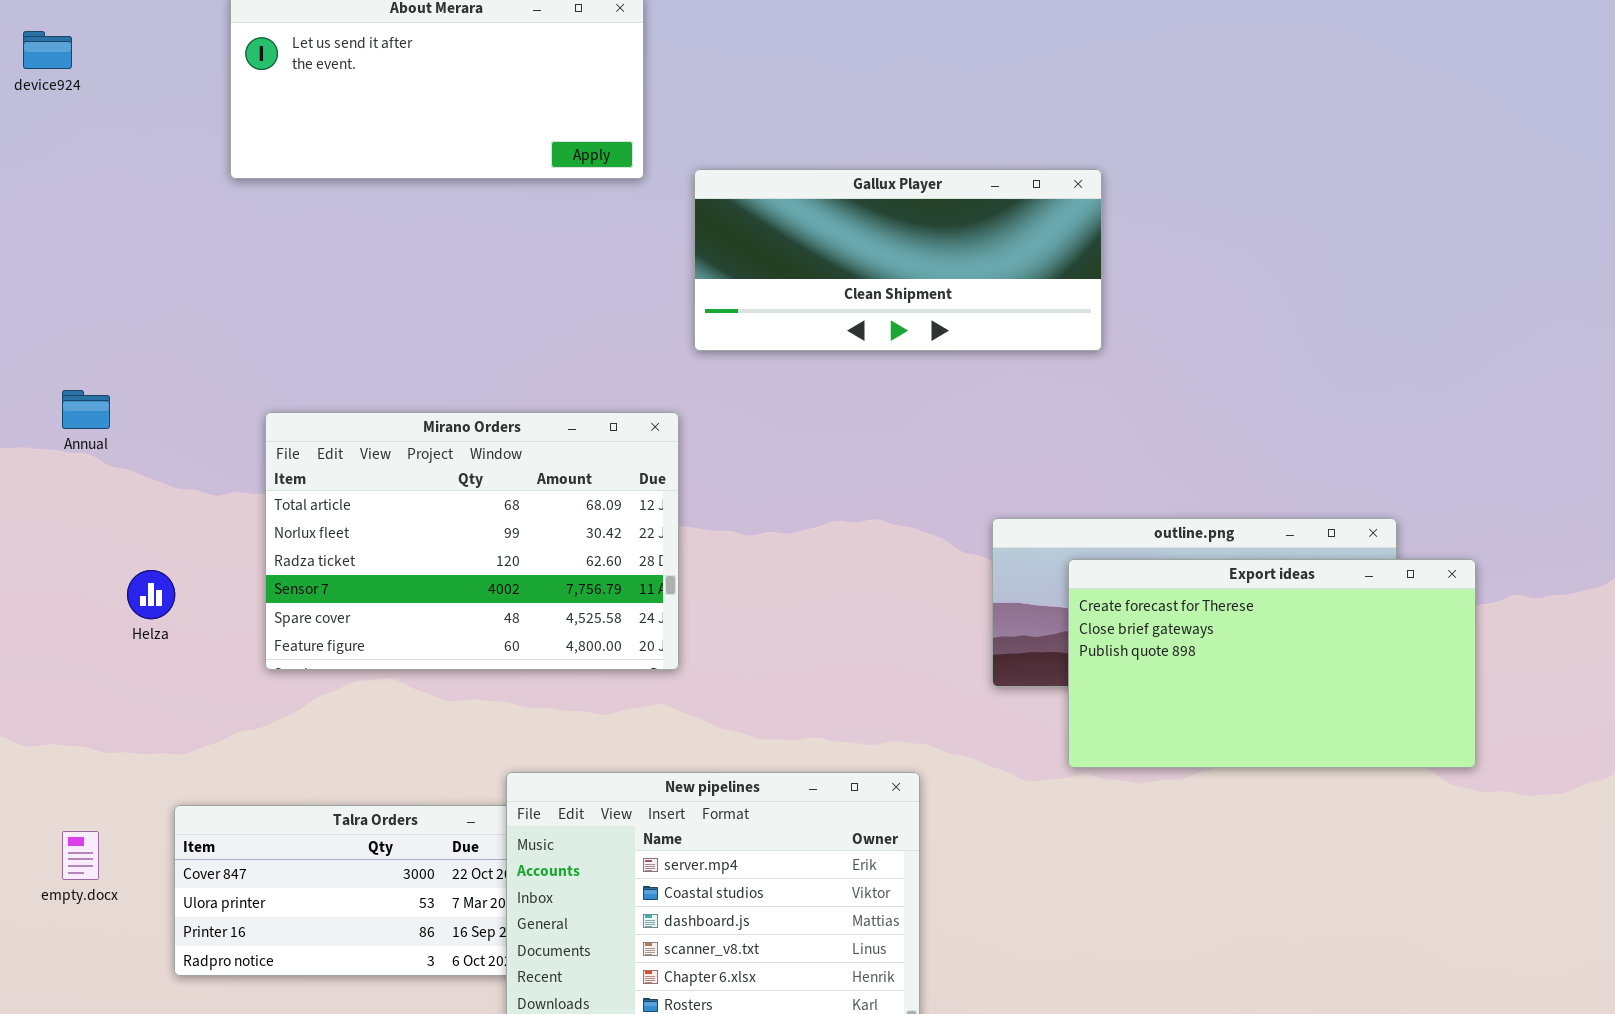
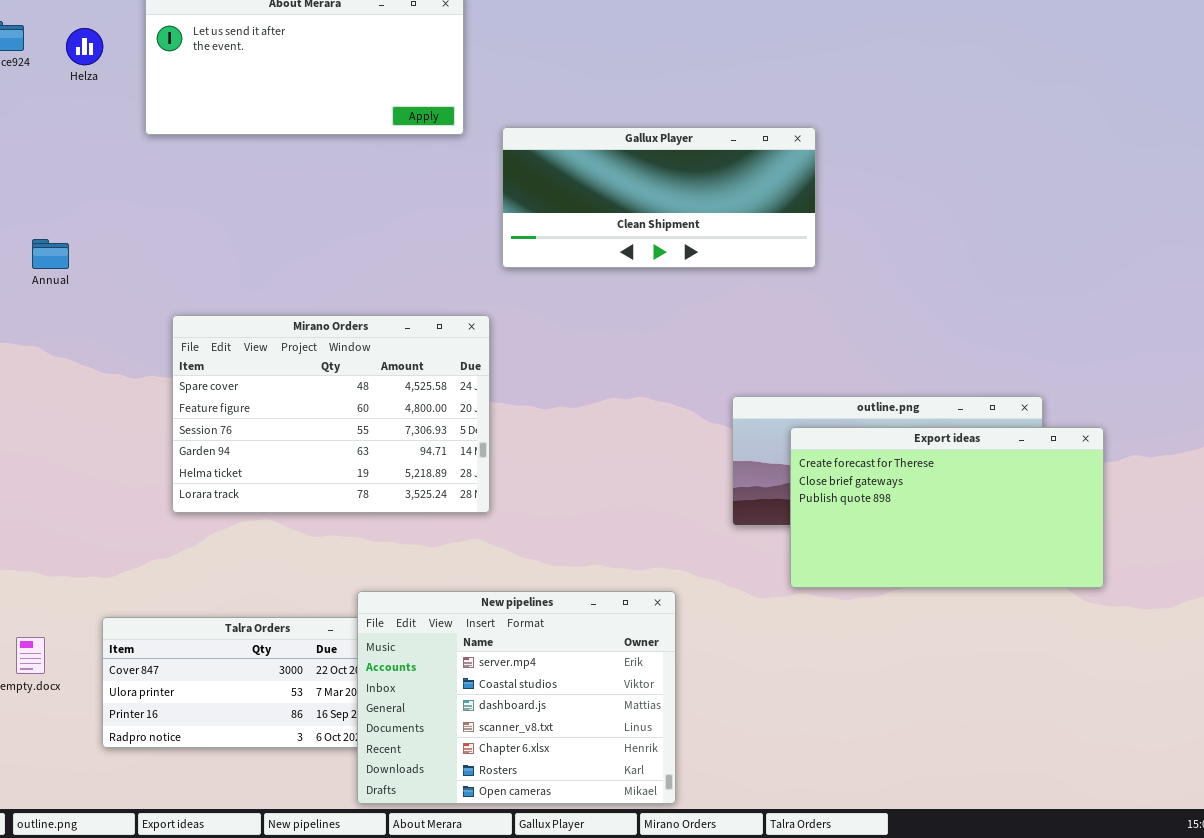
Annual: [62,390,110,429] -> [32,239,69,269], moved
Mirano Orders: [265,412,679,670] -> [172,315,490,513], scrolled down 4 rows
Helza: [127,570,175,619] -> [66,28,103,65], moved

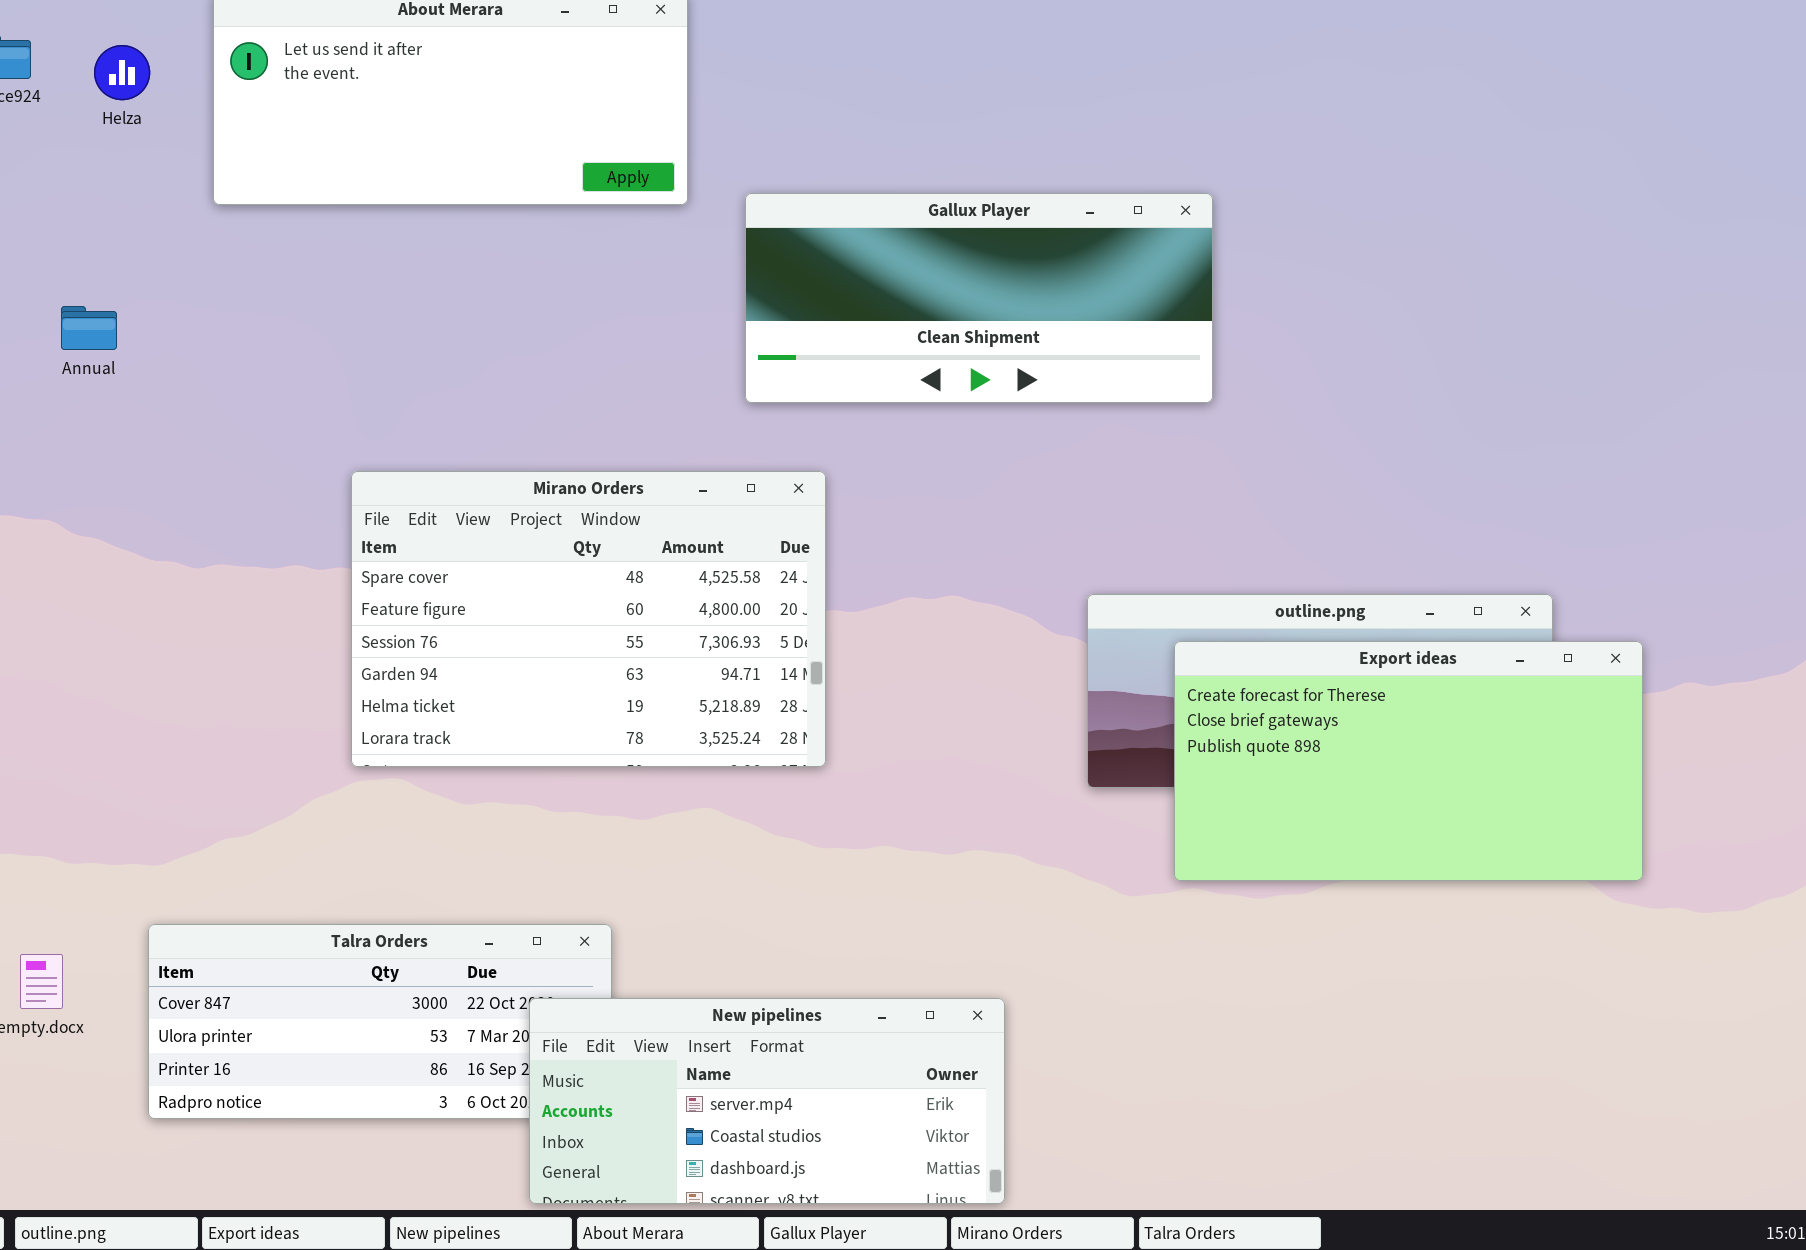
Annual: [32,239,69,269] -> [61,306,117,350], moved
Mirano Orders: [172,315,490,513] -> [351,471,826,767], moved
New pipelines: [357,591,676,804] -> [529,998,1005,1204], resized

